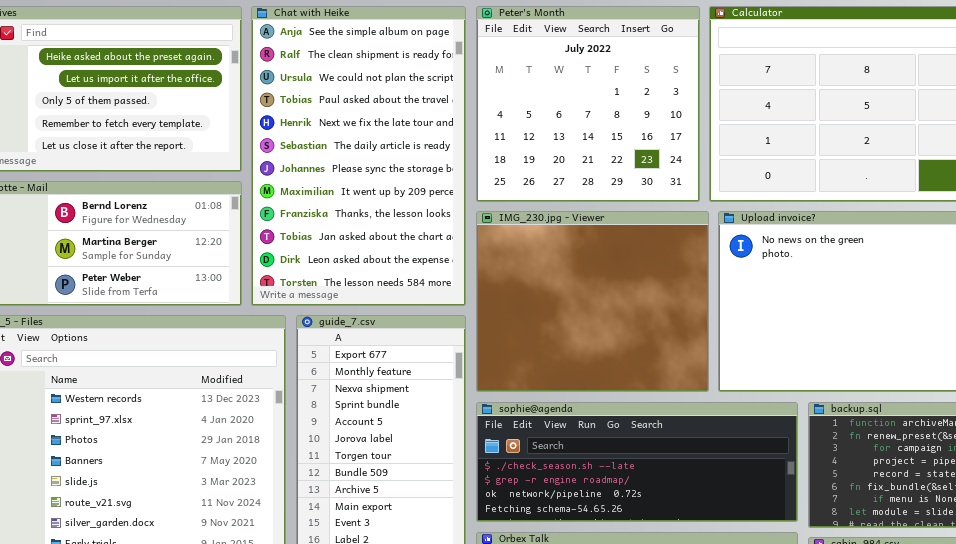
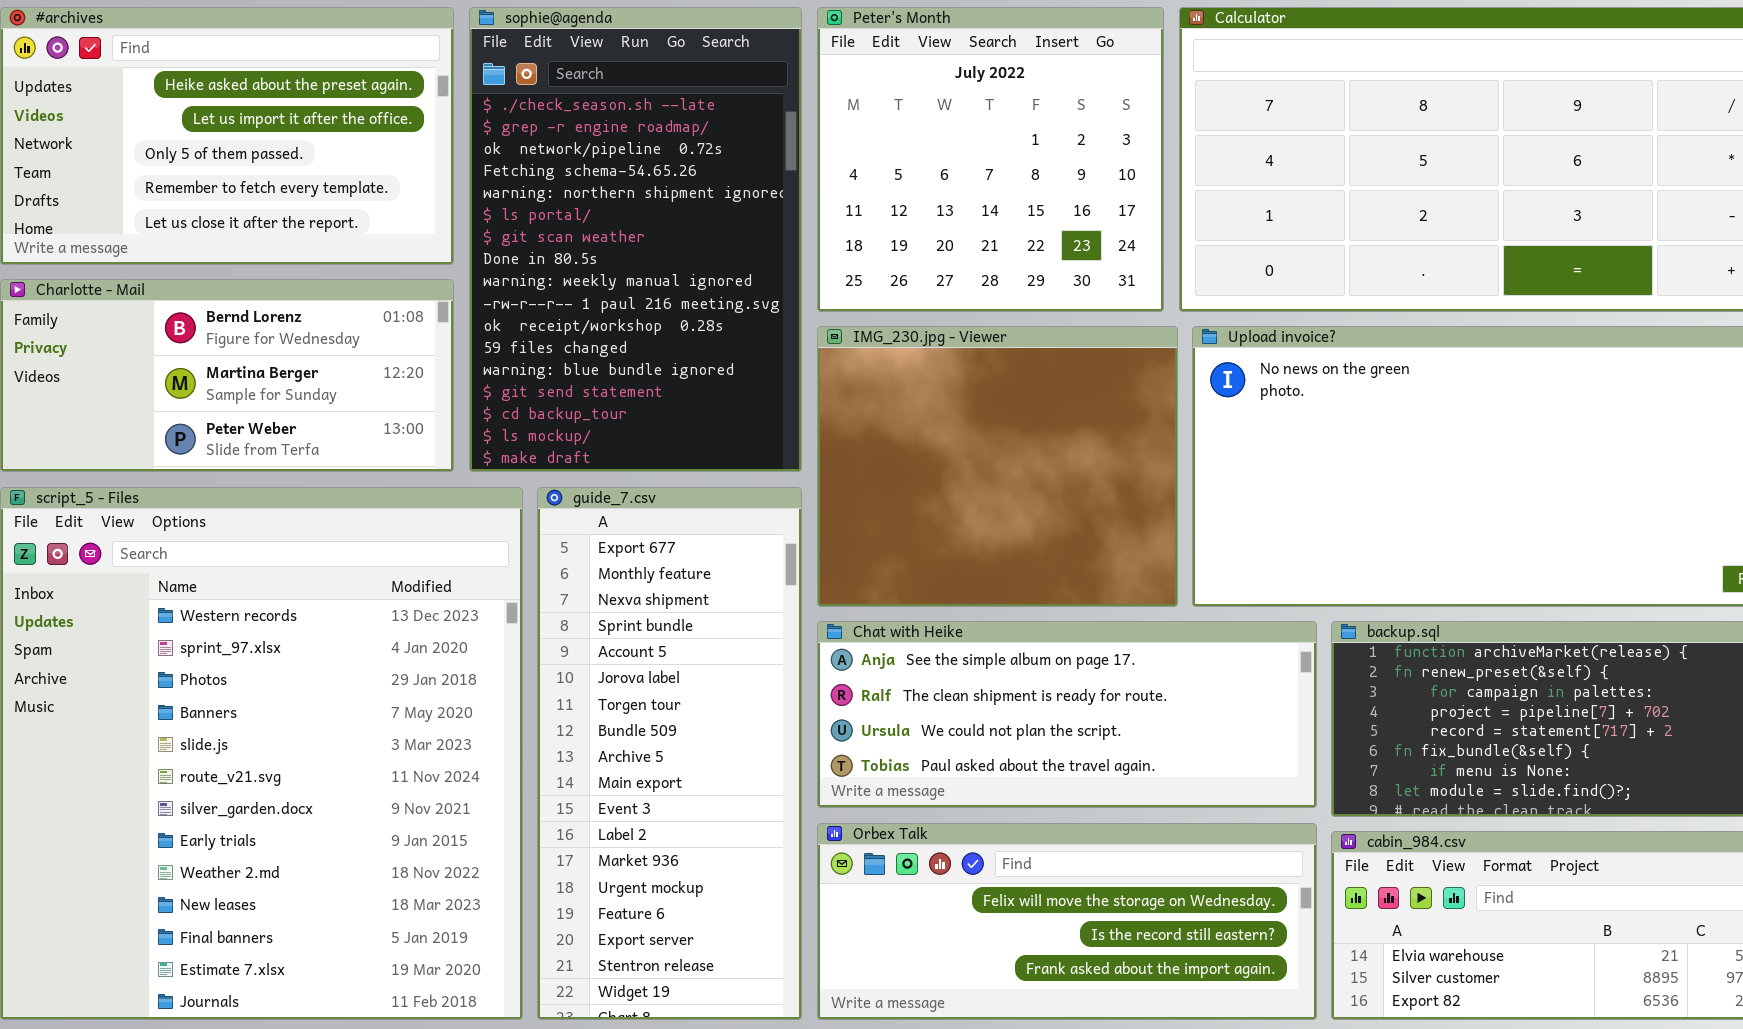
Chat with Heike: [251,6,466,306] -> [817,621,1317,808], moved, resized
sophie@agenda: [476,402,798,522] -> [469,7,802,472], moved, resized

